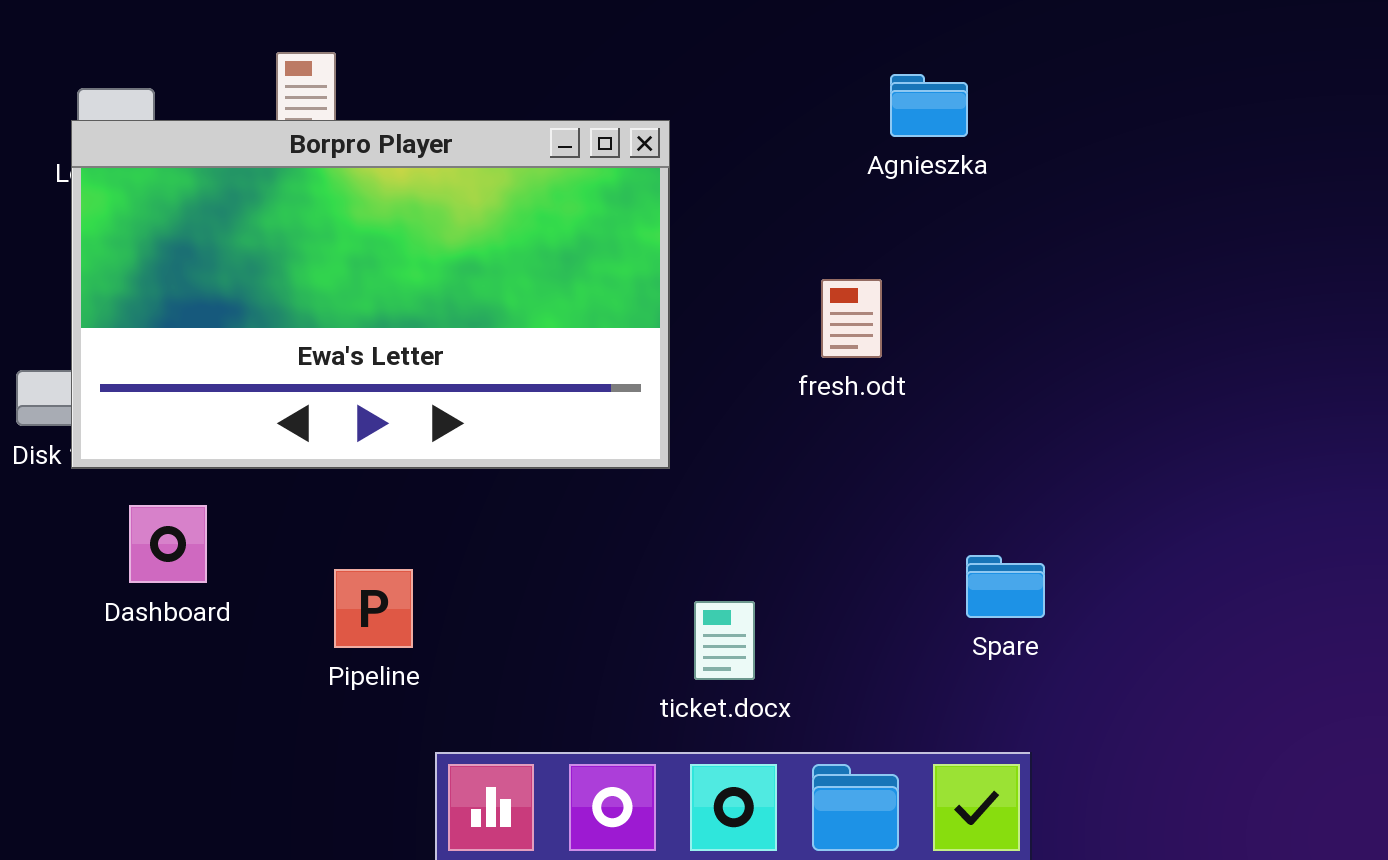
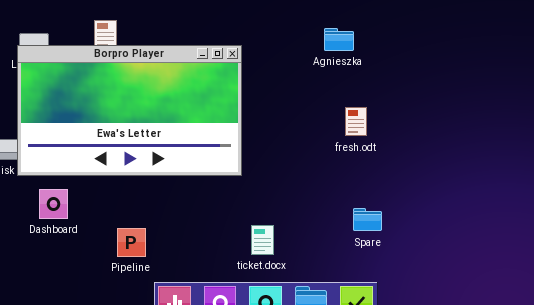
fresh.odt: [821,279,882,358] -> [345,107,367,136], moved
Pipeline: [334,569,413,648] -> [117,228,146,257], moved

